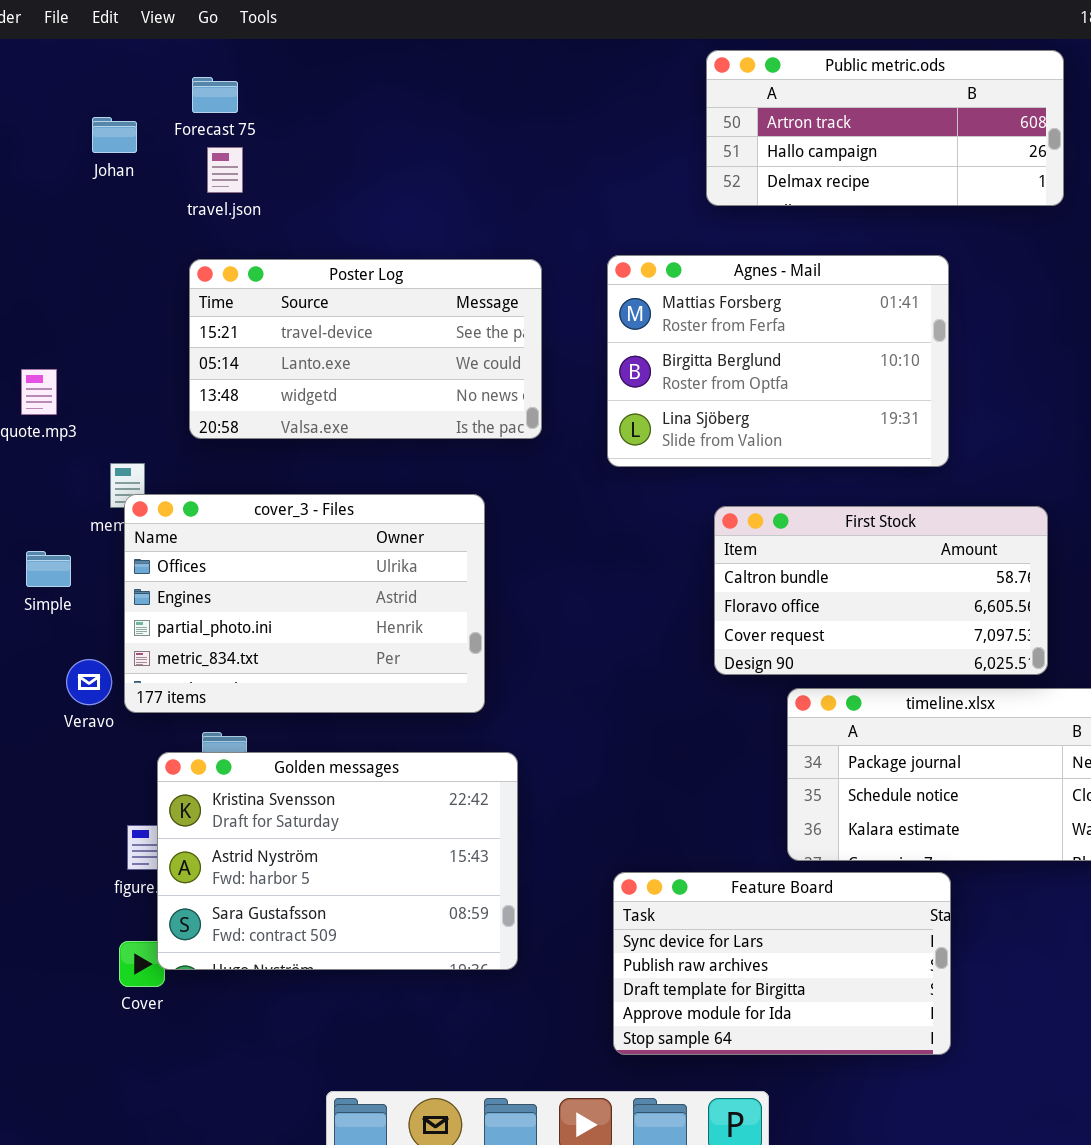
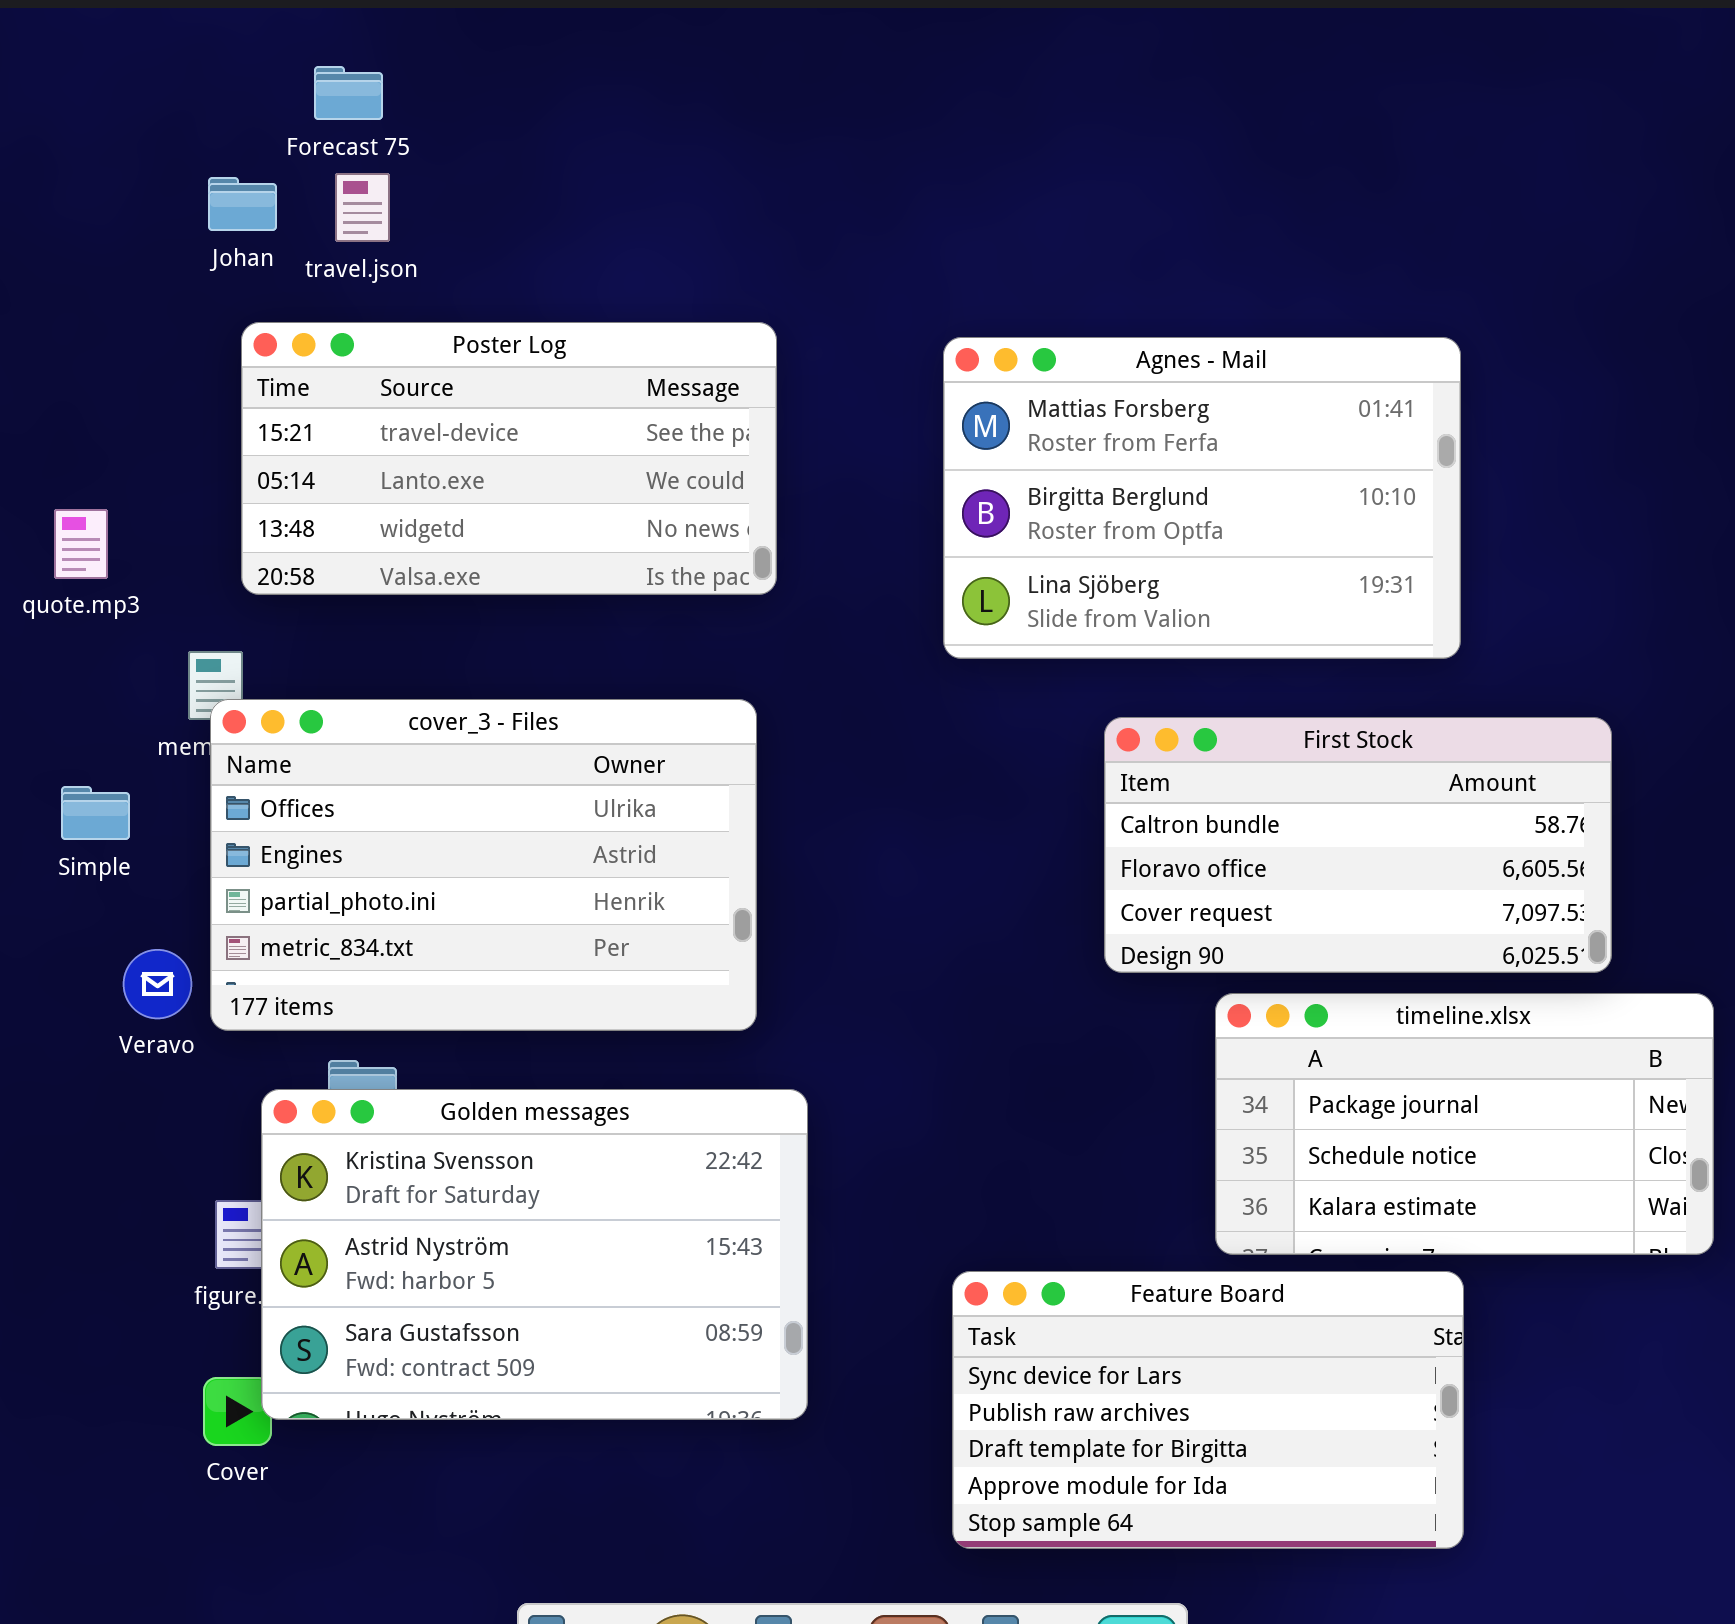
Public metric.ods: [706,50,1064,206] -> none, closed
Johan: [92,117,137,153] -> [208,177,277,231], moved
Poster Log: [189,259,542,439] -> [241,322,777,595], moved

